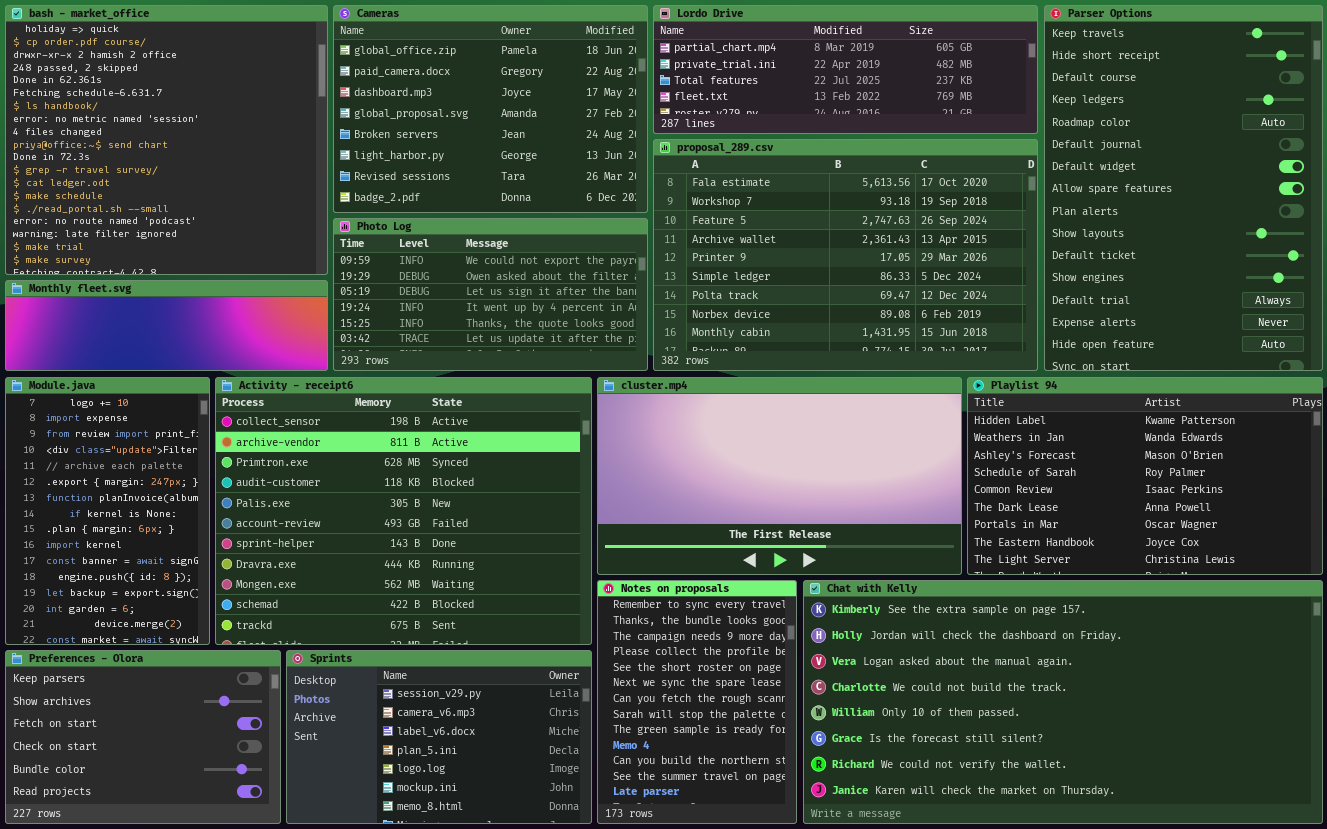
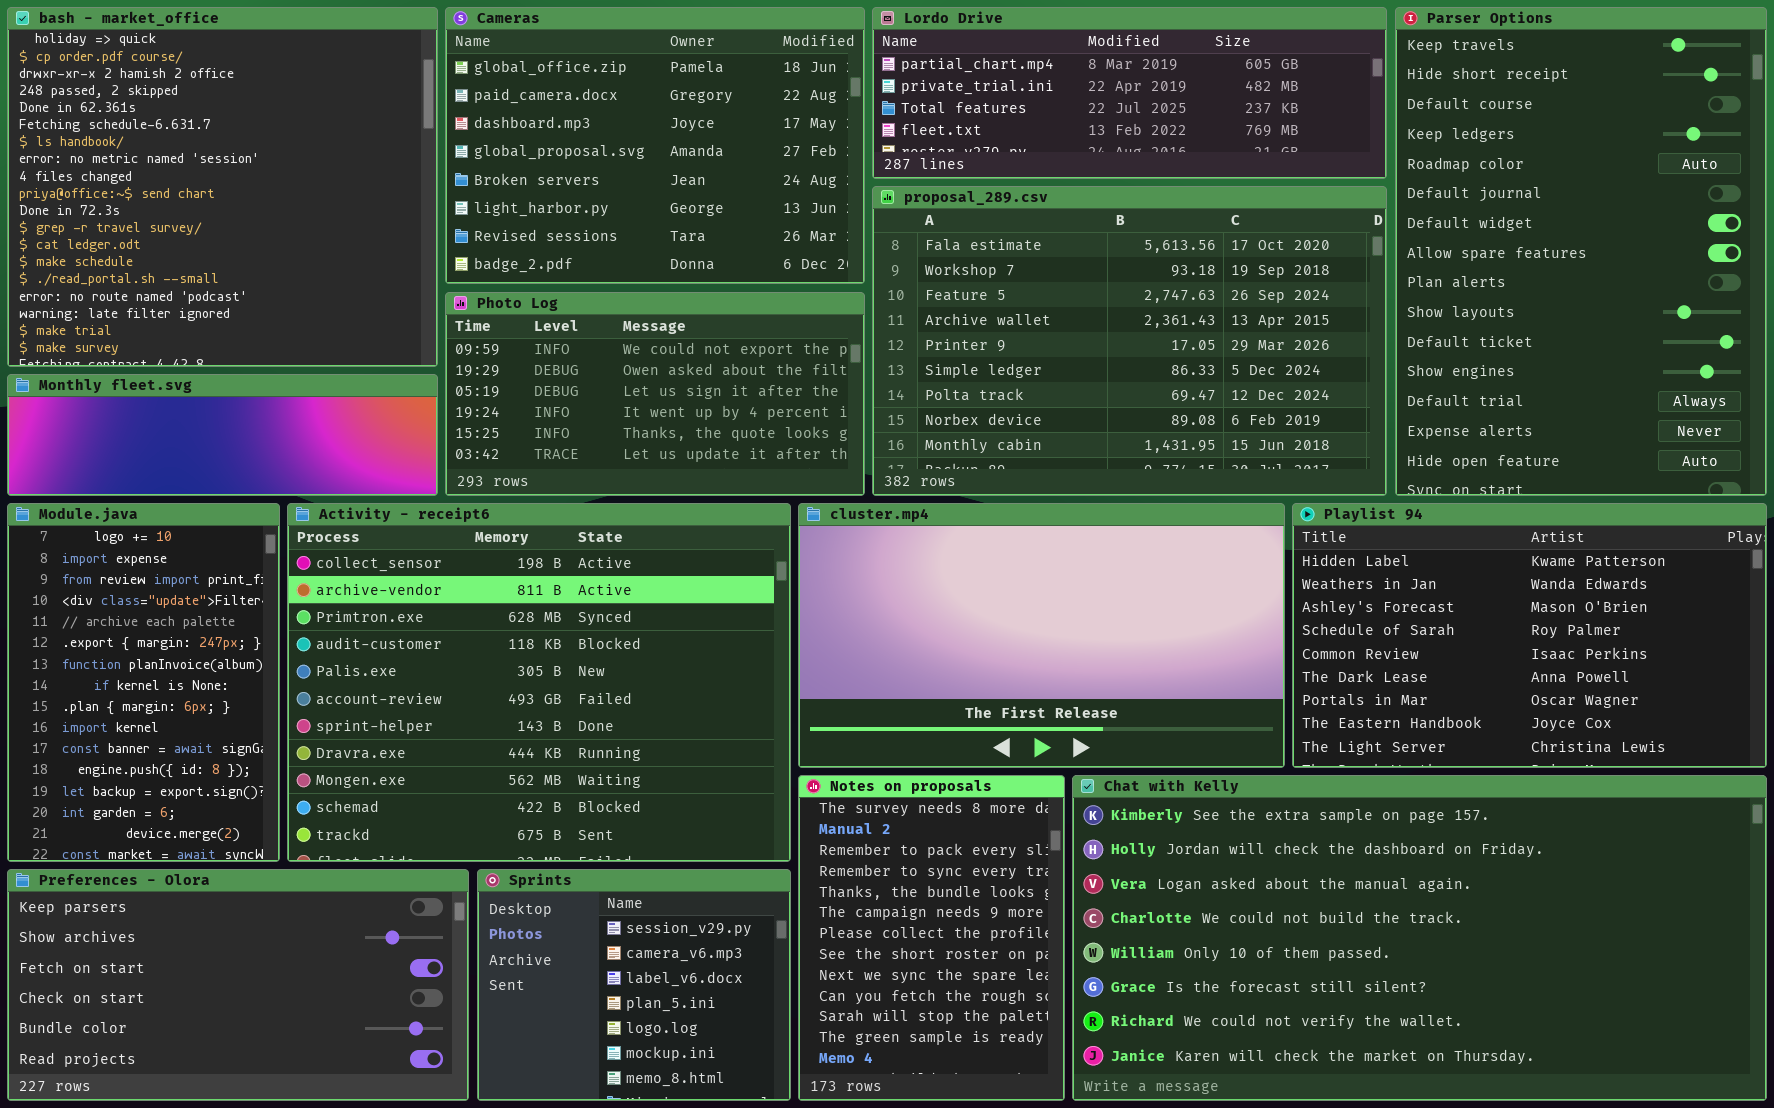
Notes on proposals: [597,580,797,824] -> [798,775,1065,1101], scrolled up 3 rows
Preferences - Olora: [5,650,281,824] -> [7,869,469,1101], resized
Sprints: [286,650,592,824] -> [477,869,791,1101], resized

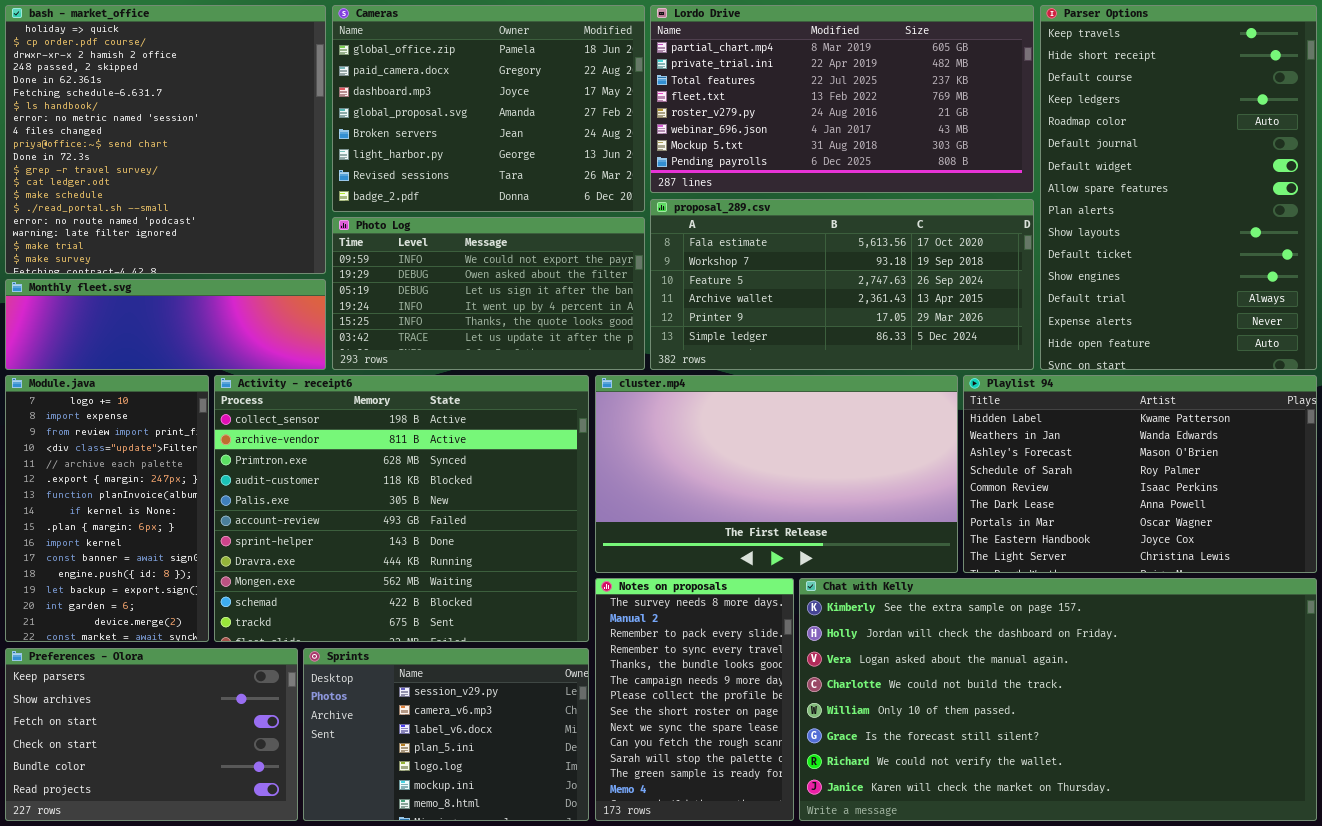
Lordo Drive: [872,7,1387,179] -> [650,5,1034,193], resized
proposal_289.csv: [872,186,1387,496] -> [650,199,1034,370], resized
Preferences - Olora: [7,869,469,1101] -> [5,648,298,821], resized
Sprints: [477,869,791,1101] -> [303,648,589,821], resized

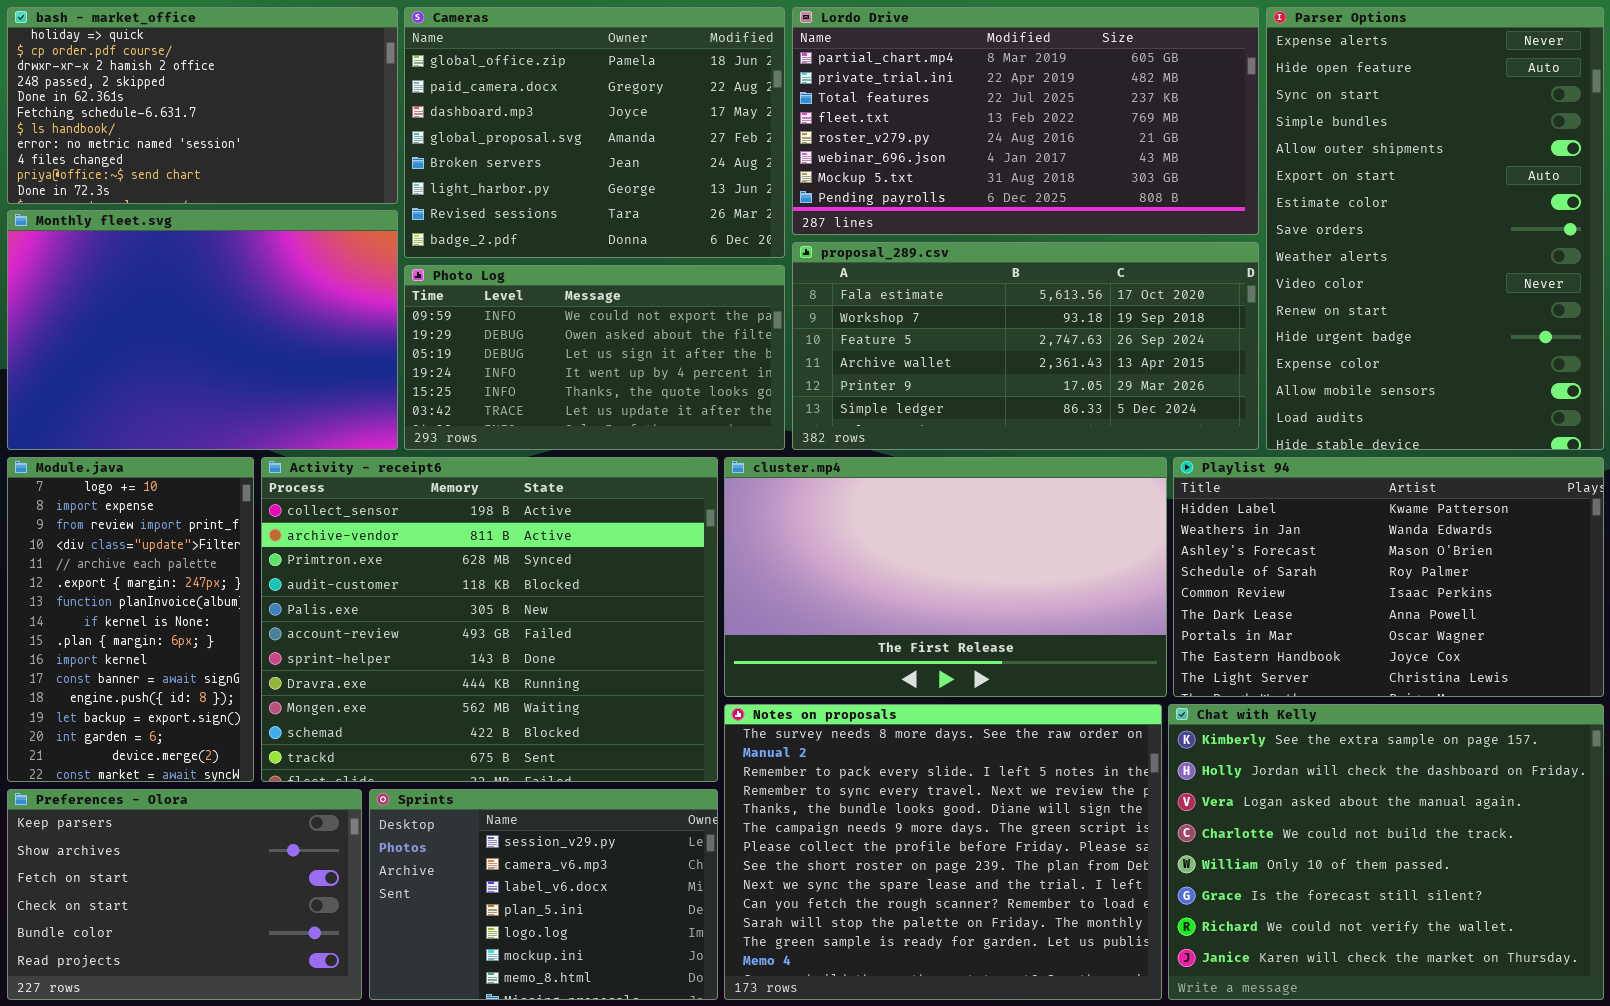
bash - market_office: [5,5,326,274] -> [7,7,398,204], resized
Parser Options: [1040,5,1317,370] -> [1266,7,1604,450], scrolled down 13 rows
Monthly fleet.svg: [5,279,326,370] -> [7,210,398,450], resized
Notes on proposals: [595,578,794,821] -> [724,704,1162,1000], resized
Chat with Kelly: [799,578,1317,821] -> [1168,704,1604,1000], resized

